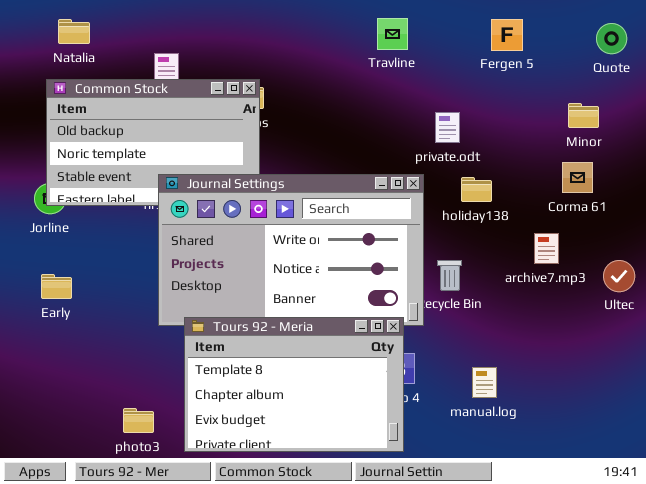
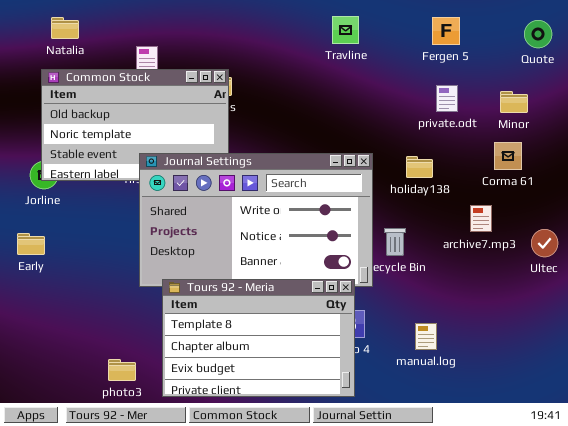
private.odt: [435,112,460,143] -> [436,85,458,112], moved
Early: [41,274,72,299] -> [17,233,45,255], moved

